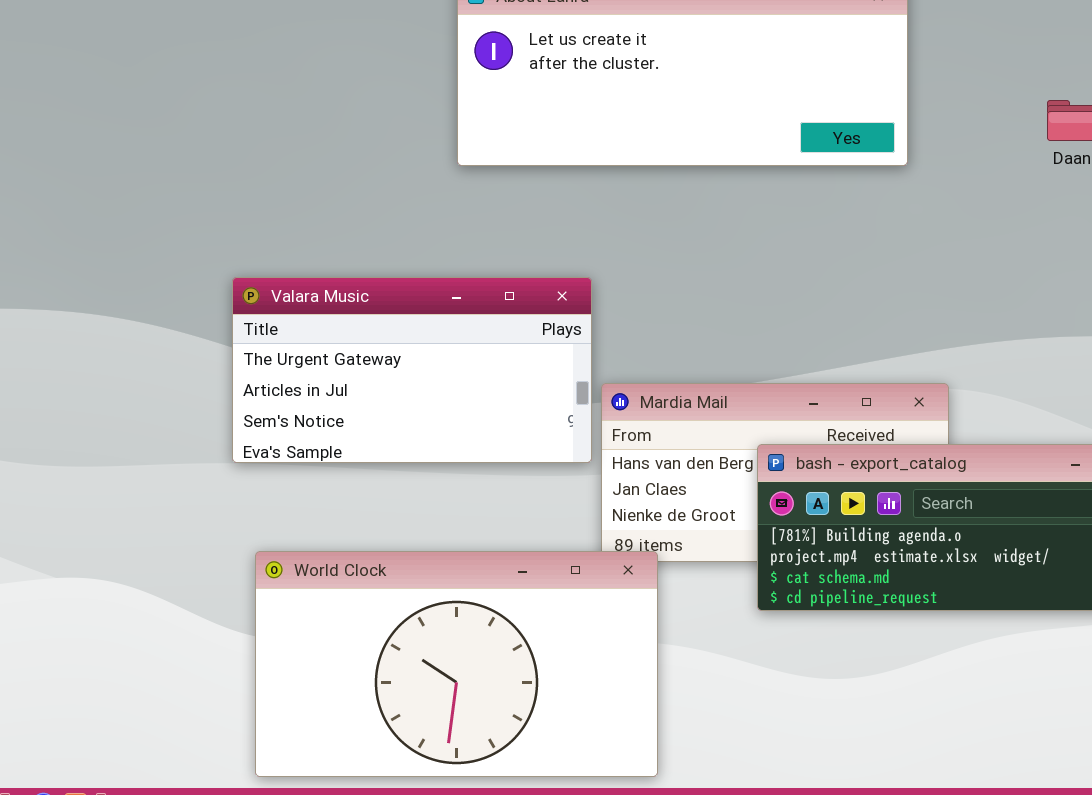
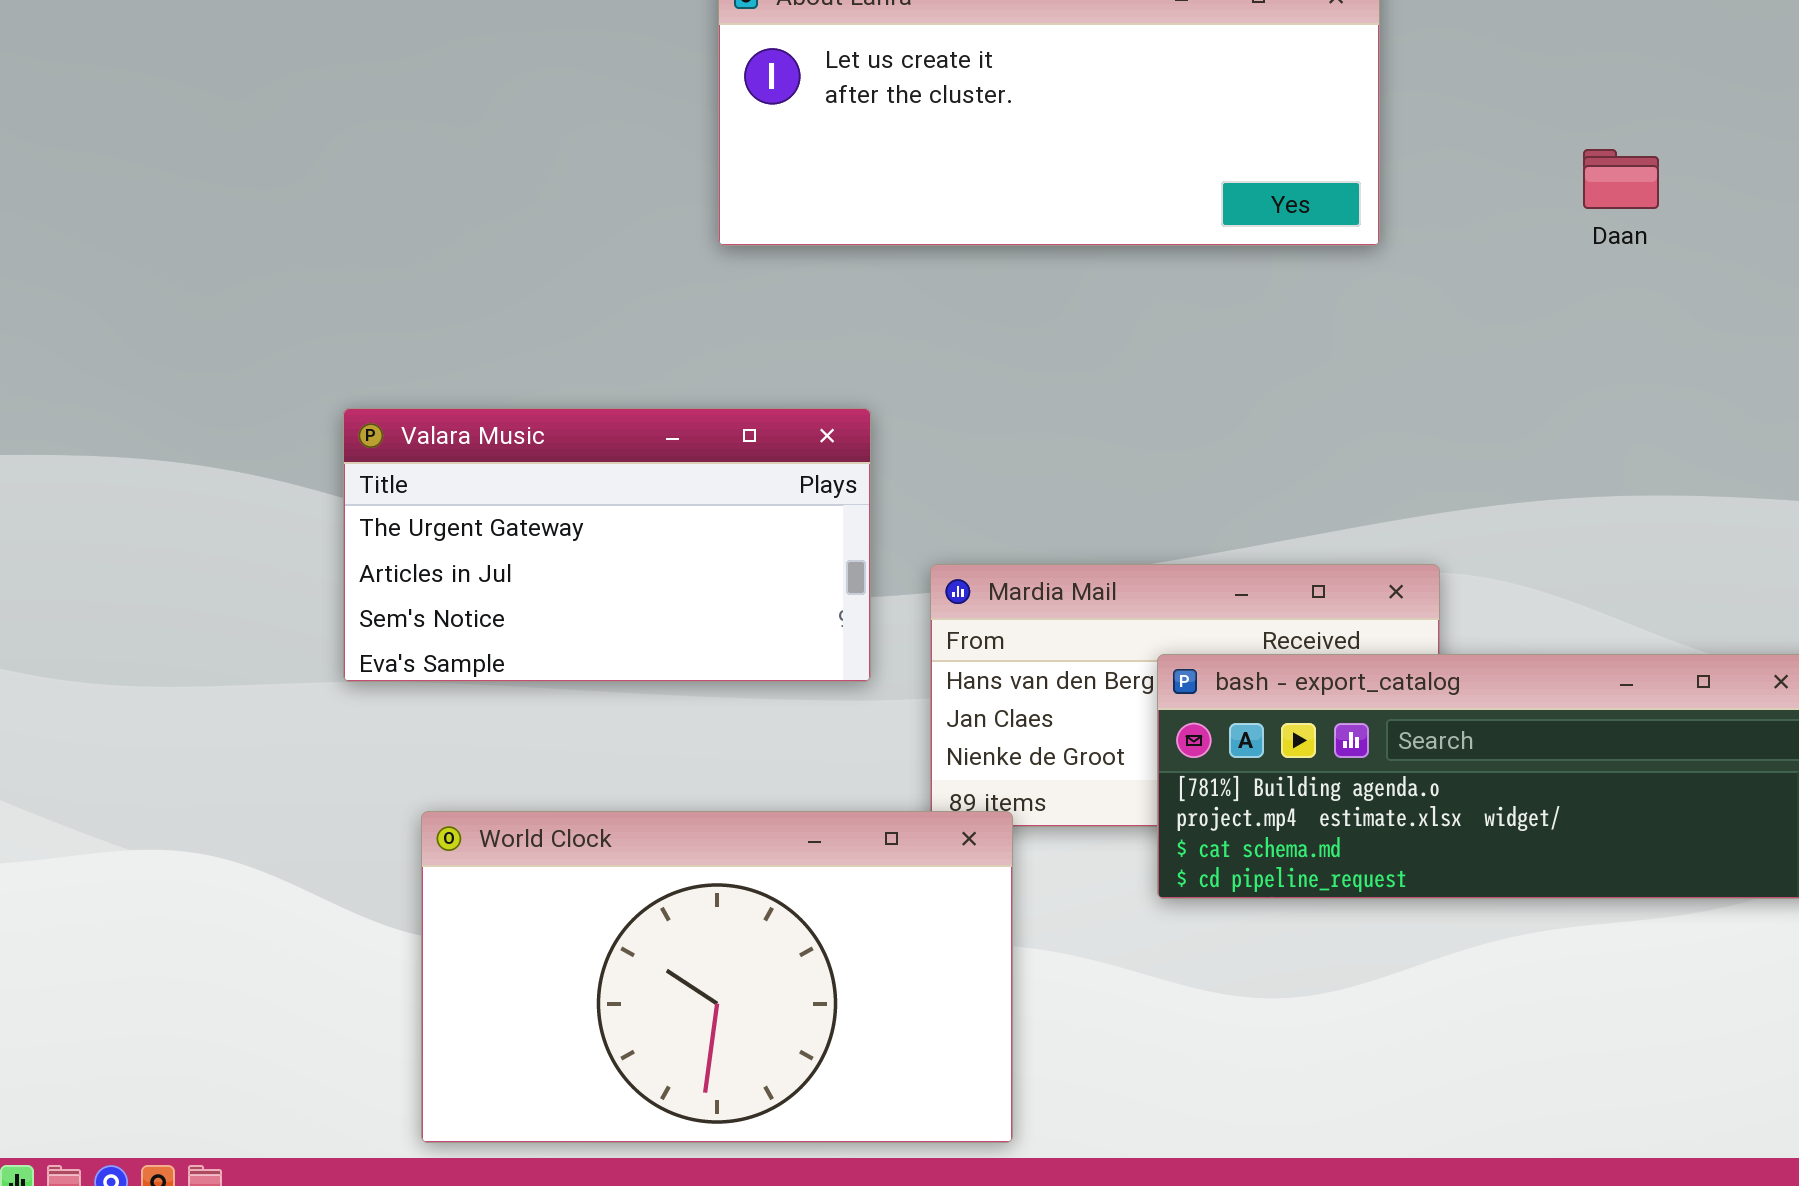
Valara Music: [232,277,592,463] -> [343,408,871,682], moved

